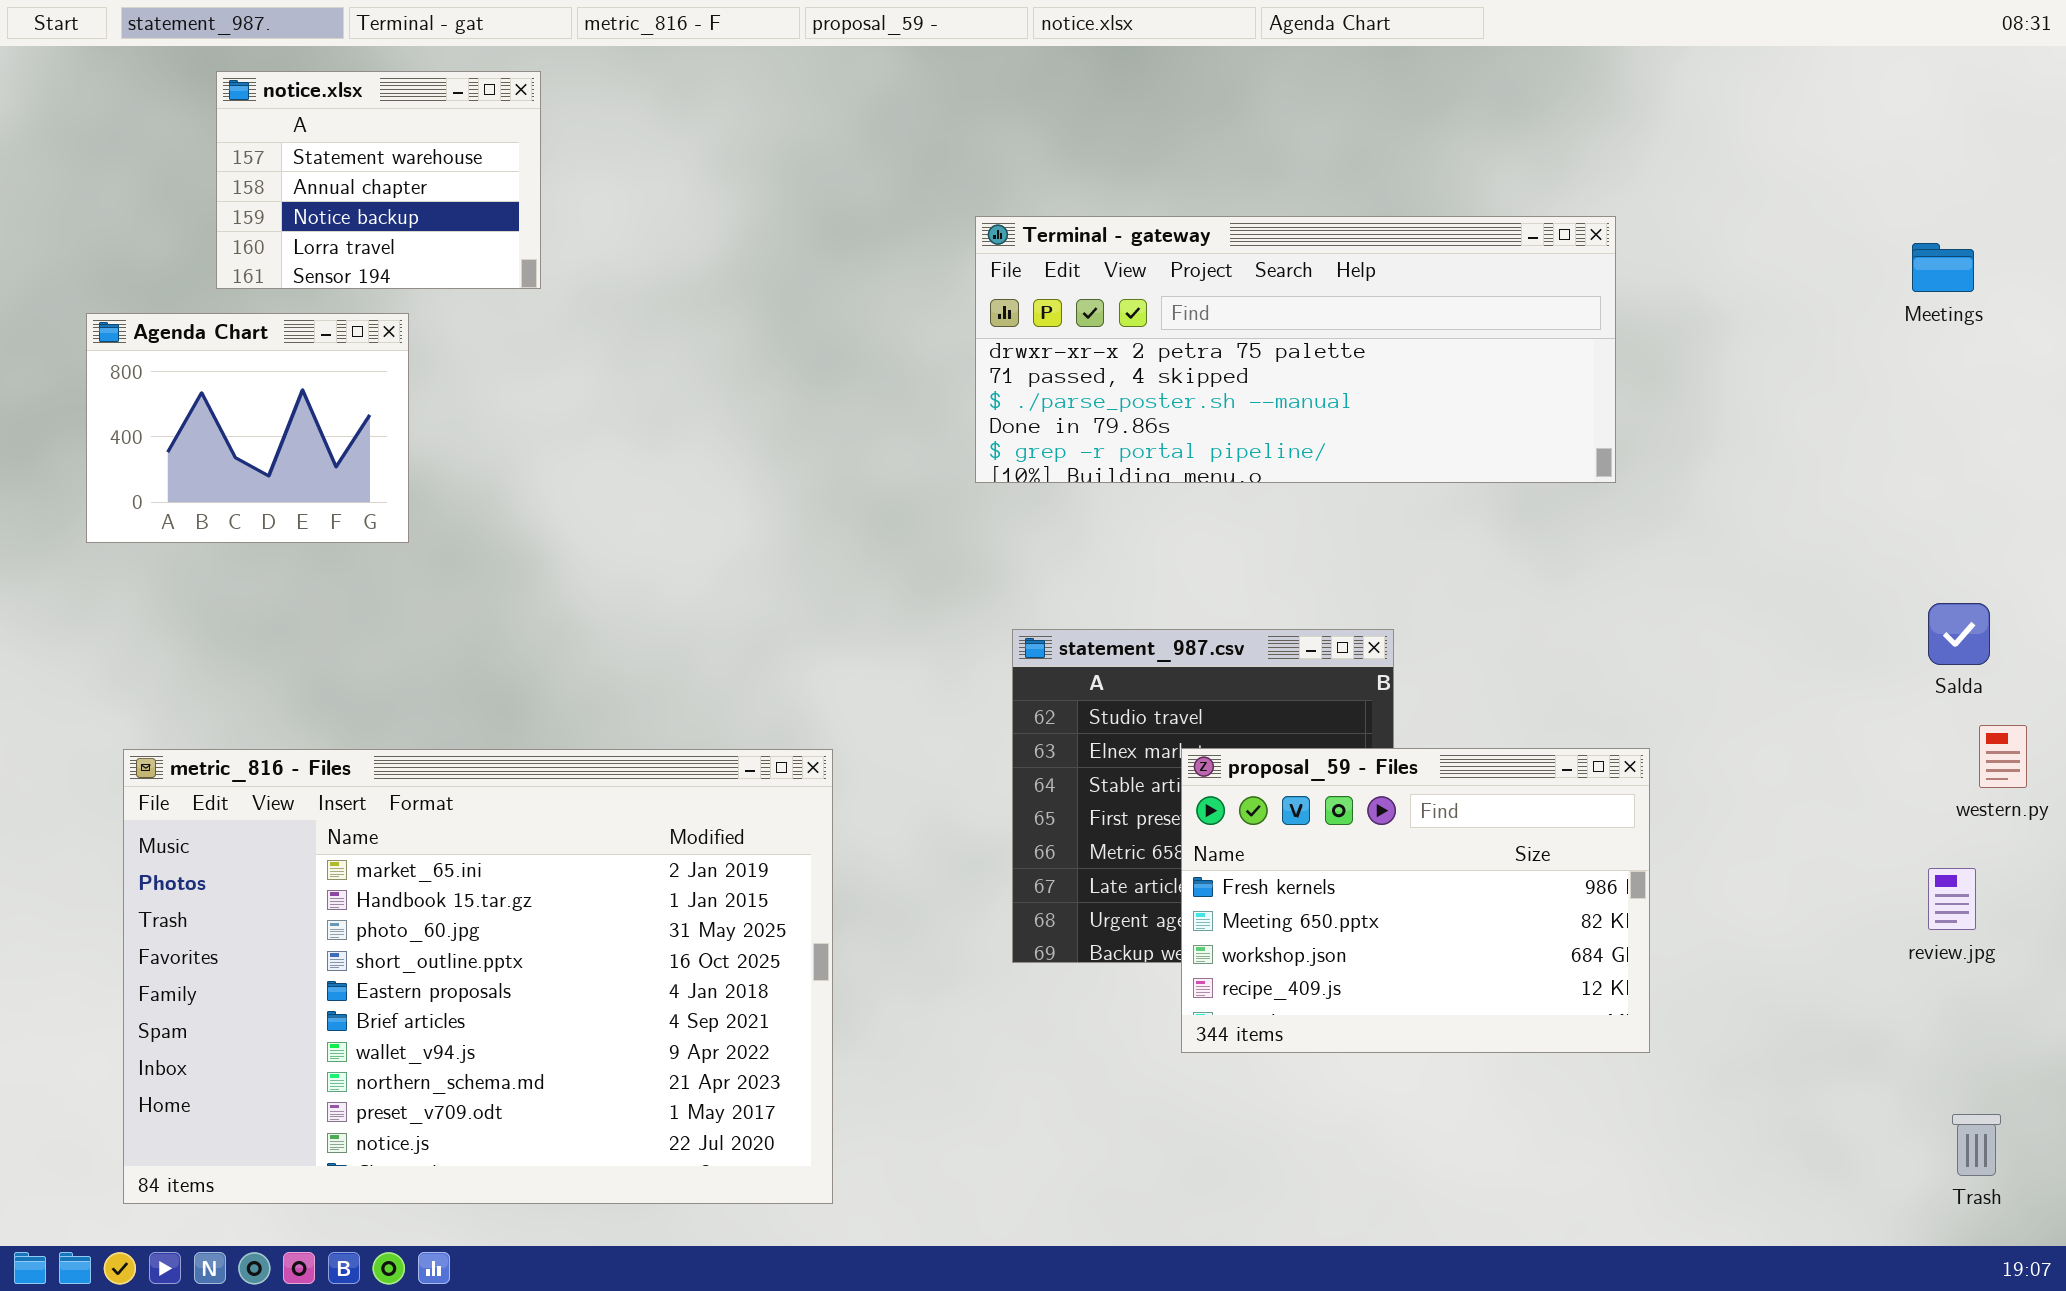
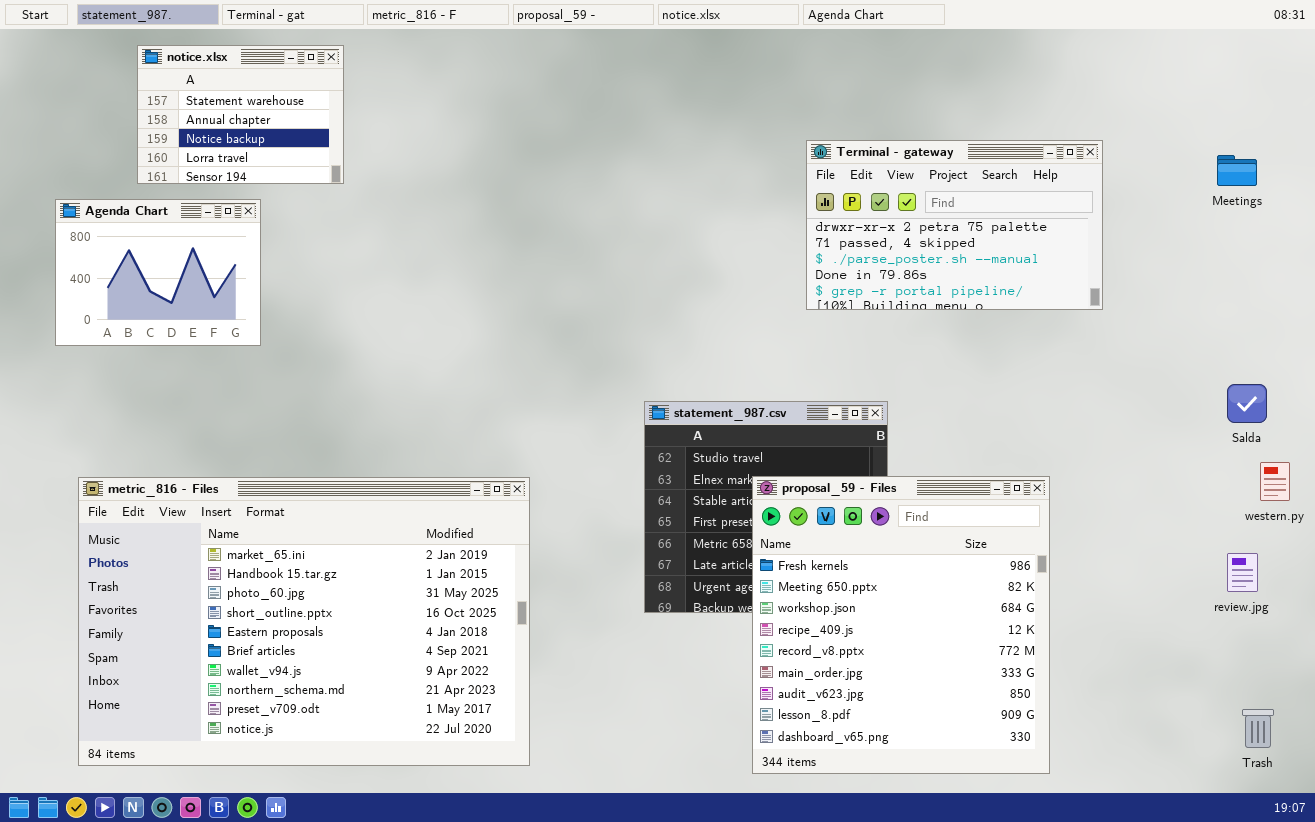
Terminal - gateway: [975,216,1616,483] -> [806,140,1103,310], moved, resized
proposal_59 - Files: [1181,748,1650,1053] -> [752,476,1050,774], resized

